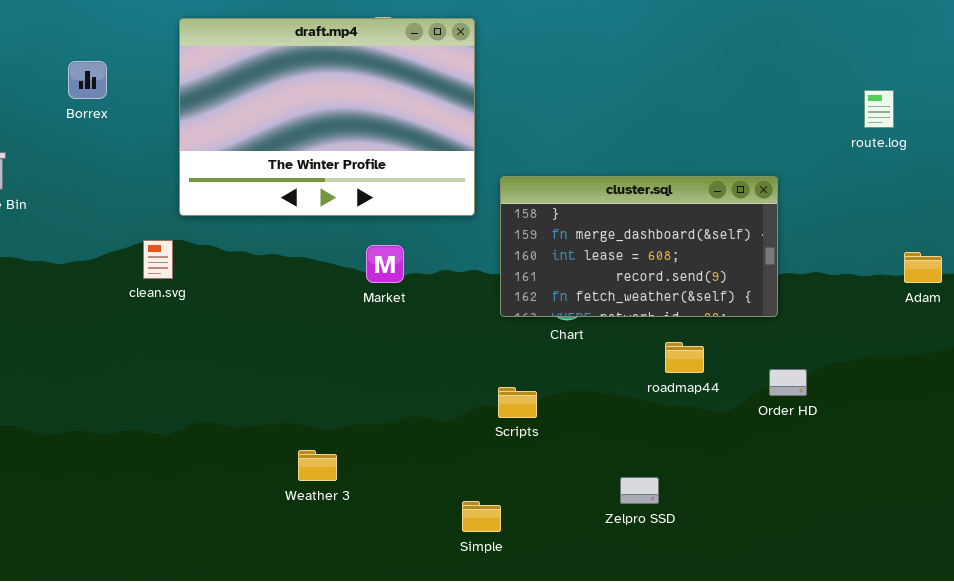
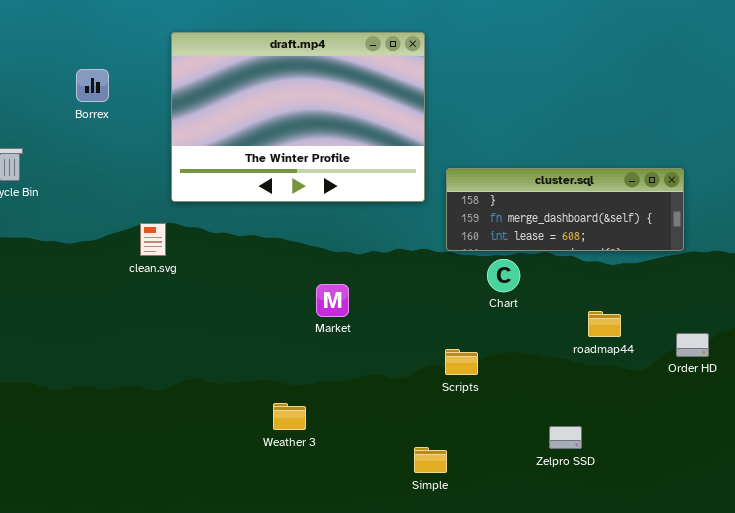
cluster.sql: [500,176,778,317] -> [446,168,684,251], resized
Market: [366,245,404,283] -> [316,284,349,317], moved

